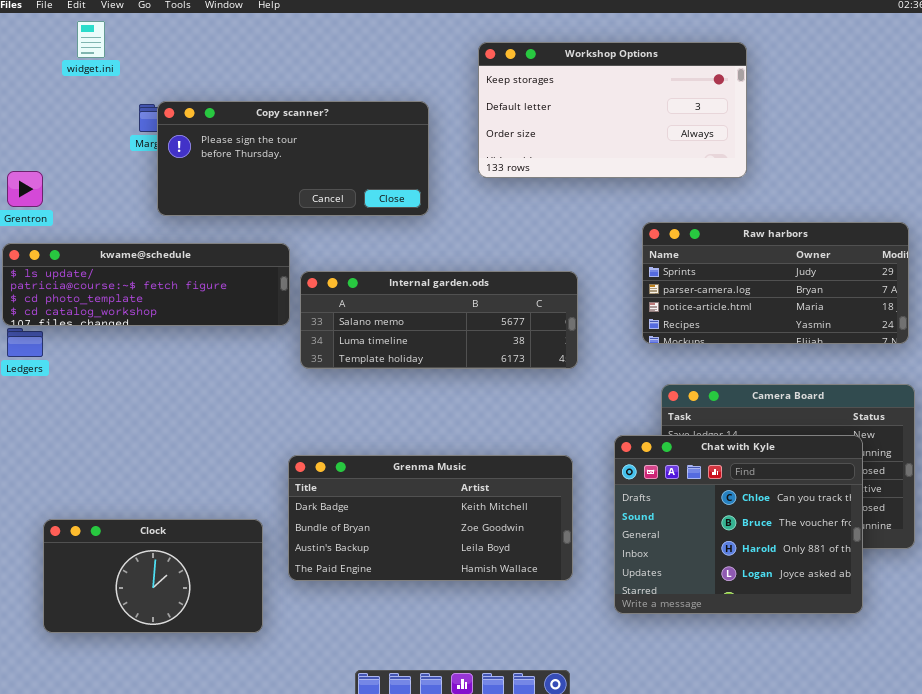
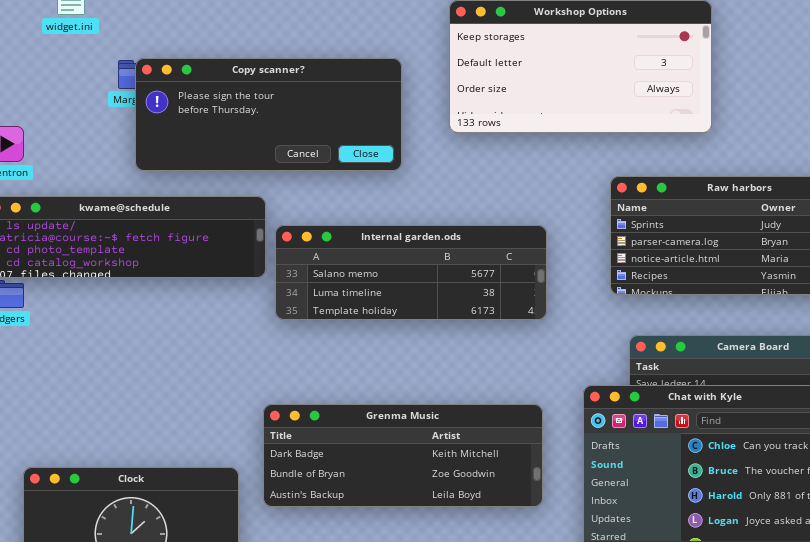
Grenma Music: [288,455,573,581] -> [263,404,543,507], resized

